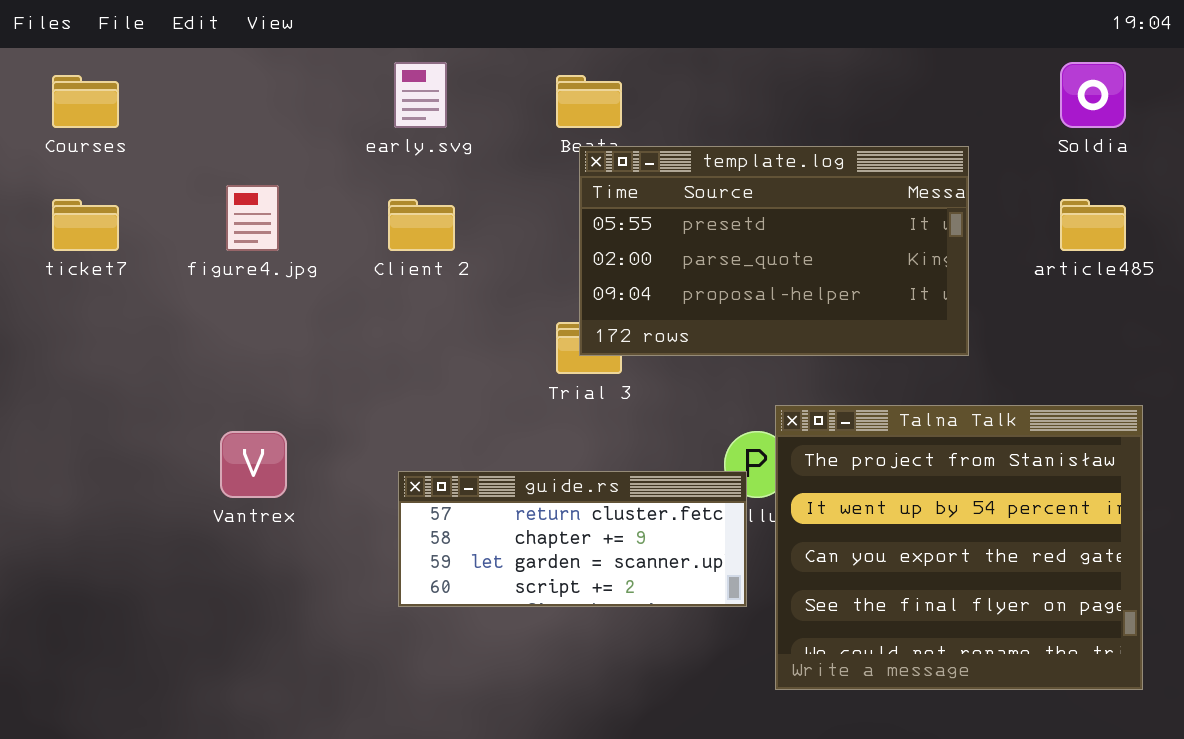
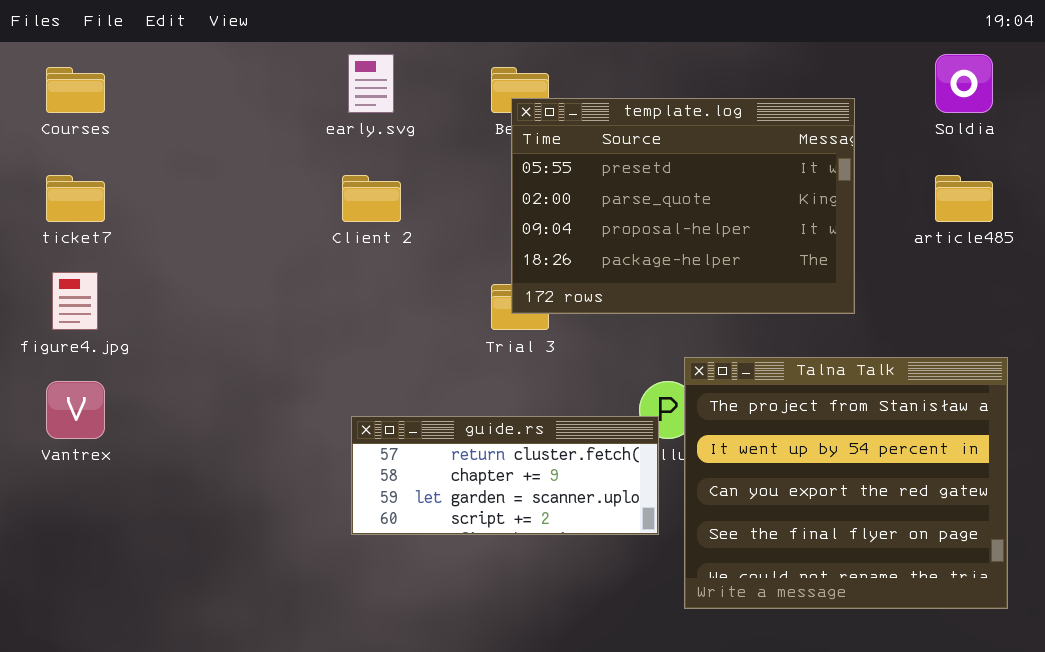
template.log: [579,146,969,356] -> [511,98,855,314], resized
figure4.jpg: [226,185,279,251] -> [52,272,98,330], moved
Vantrex: [220,431,287,498] -> [46,381,105,439], moved

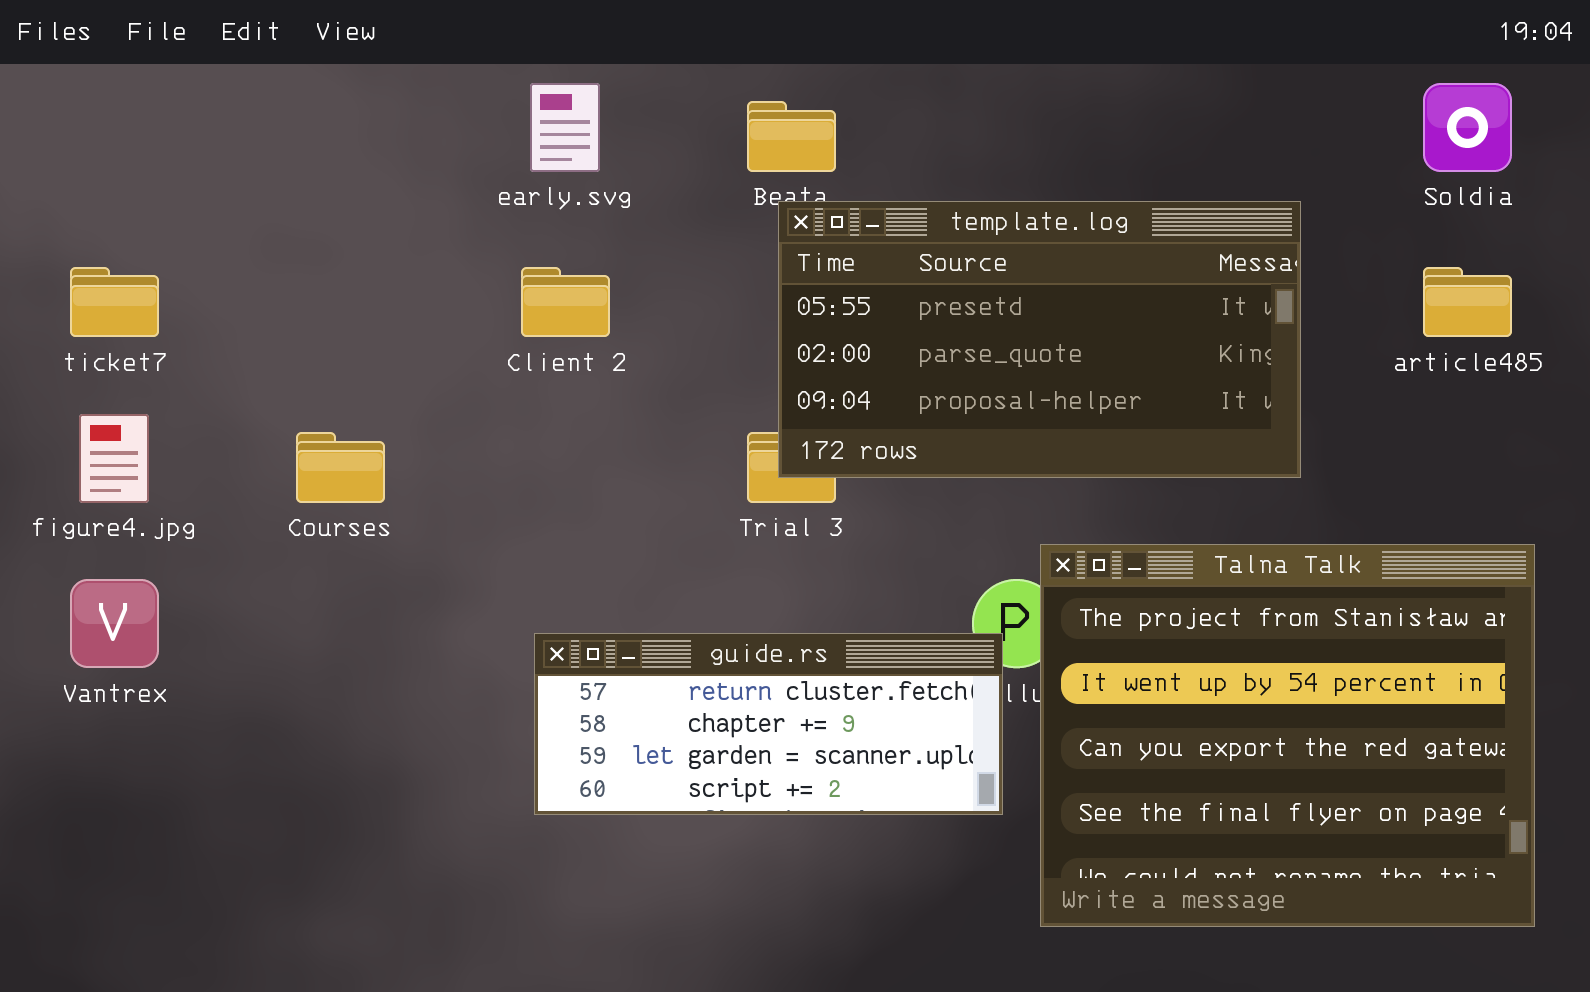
Courses: [46,67,105,113] -> [296,432,385,503], moved
template.log: [511,98,855,314] -> [778,201,1301,478], resized

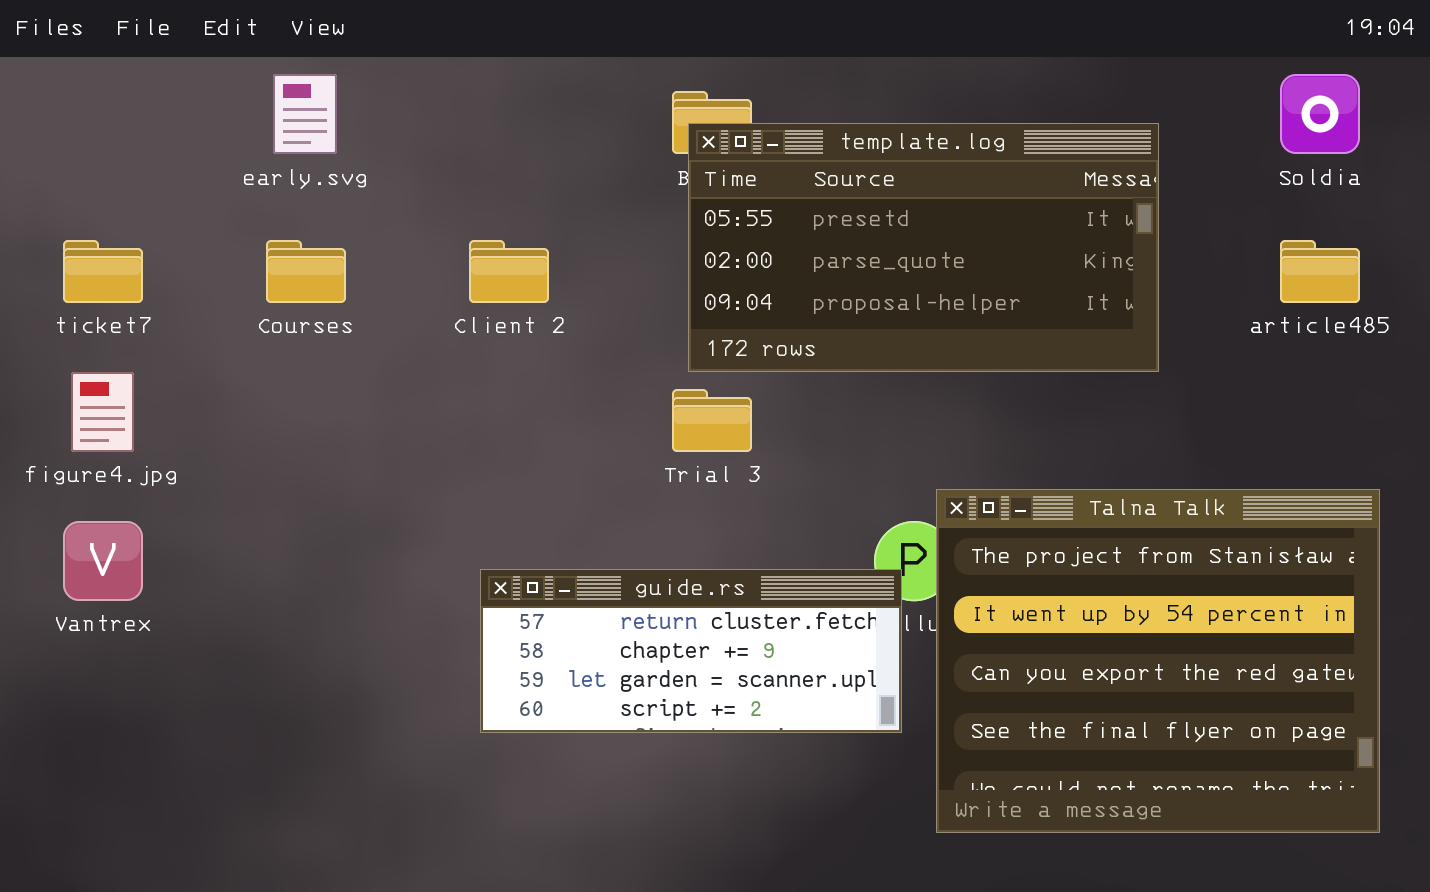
early.svg: [530,83,600,172] -> [273,74,337,154], moved
template.log: [778,201,1301,478] -> [688,123,1159,372], moved
Courses: [296,432,385,503] -> [266,240,346,303], moved

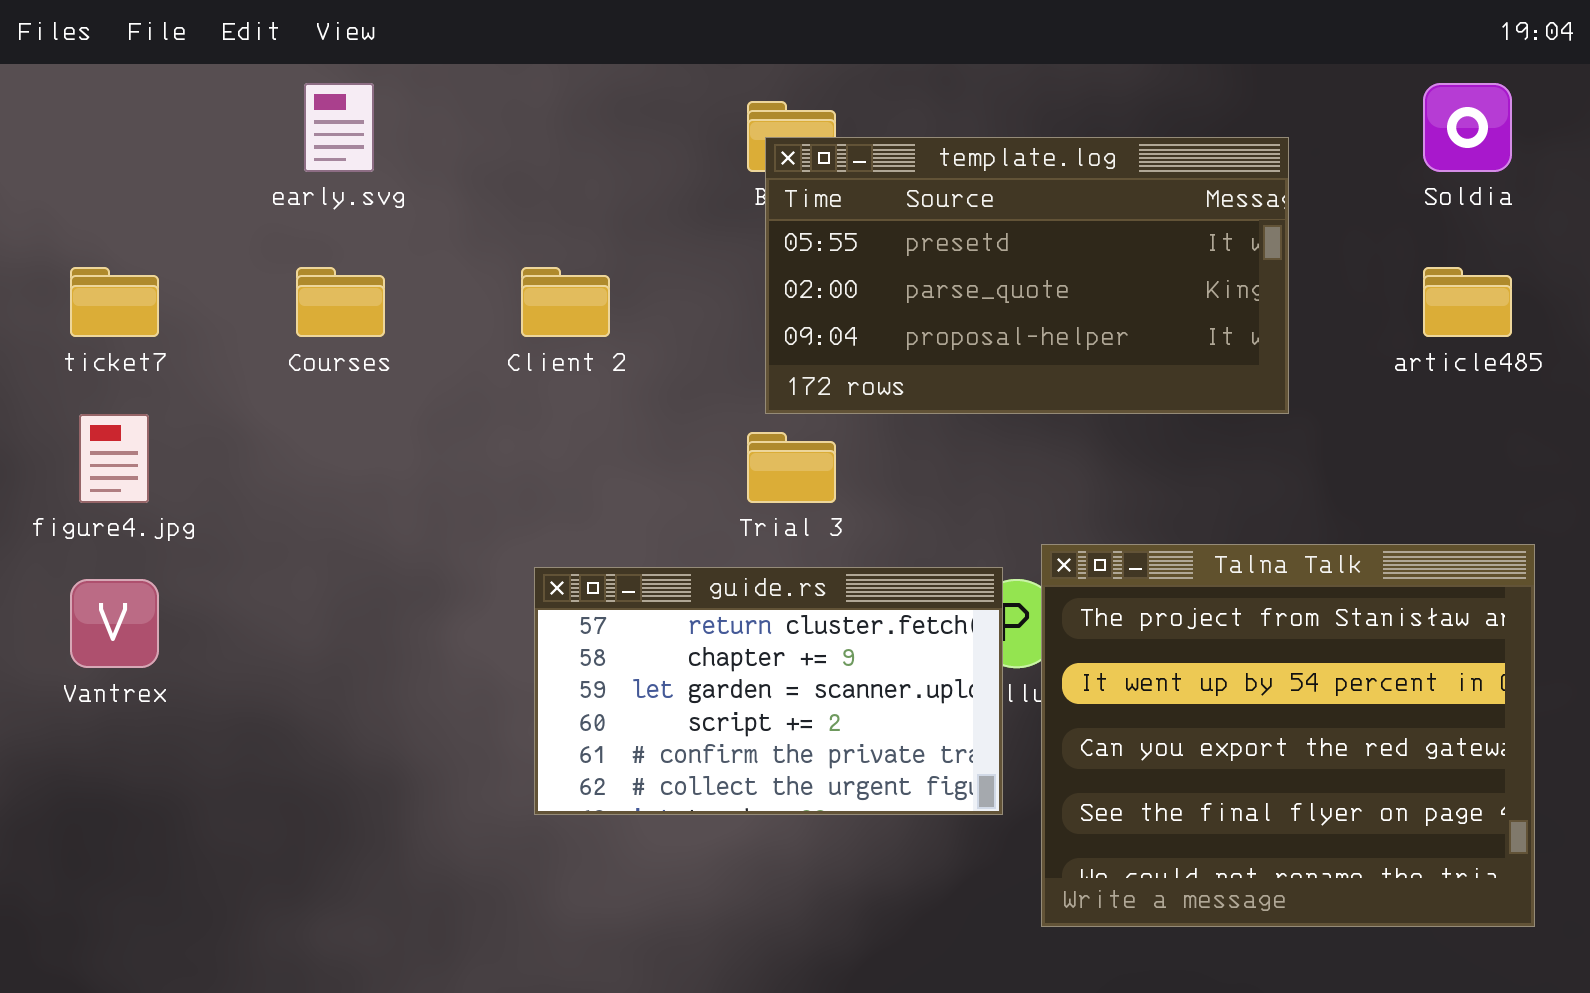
guide.rs: [480,569,902,733] -> [534,567,1003,815], resized

